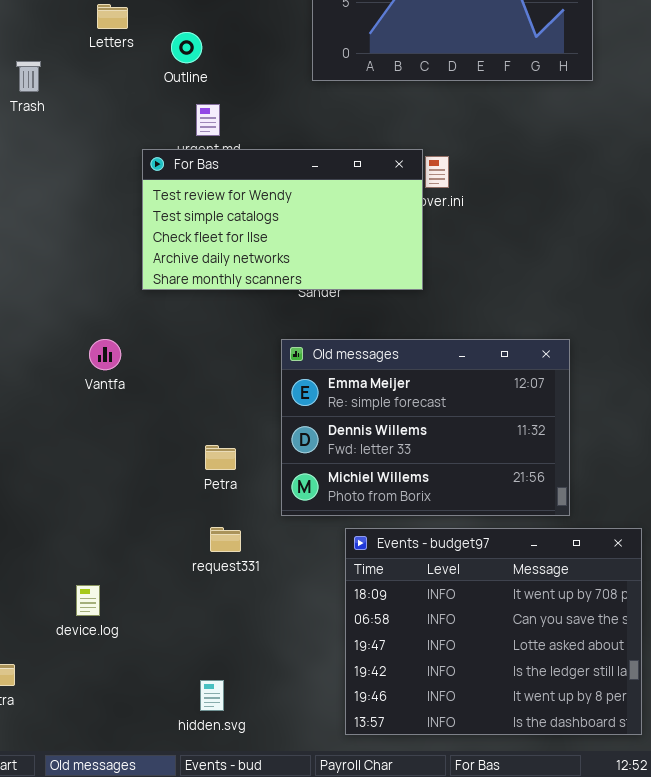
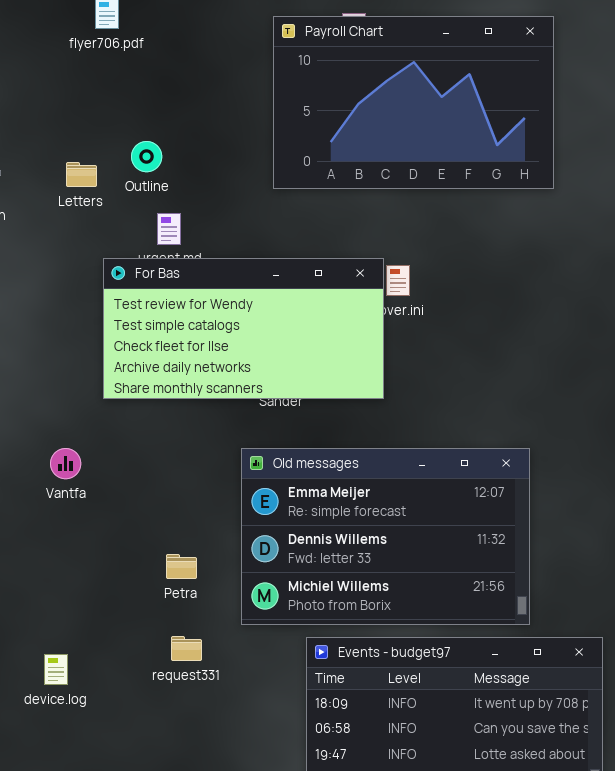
Letters: [97,4,128,29] -> [66,162,97,187], moved
device.log: [76,585,100,616] -> [44,654,68,685], moved

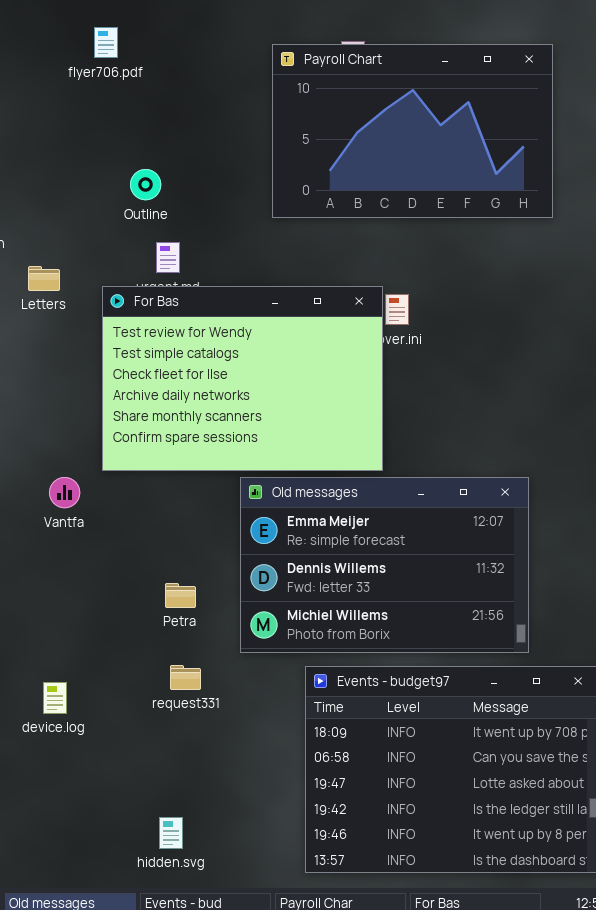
Letters: [66,162,97,187] -> [28,266,60,291], moved
For Bas: [103,258,384,399] -> [102,286,383,471], resized

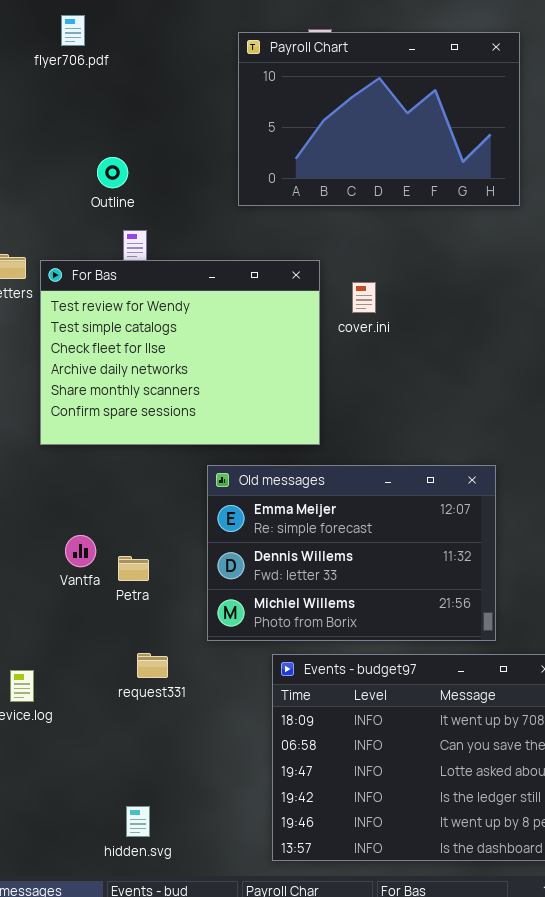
For Bas: [102,286,383,471] -> [40,260,320,445], moved
Vantfa: [49,477,80,508] -> [65,535,96,567], moved
Petra: [165,583,196,608] -> [118,556,149,581], moved

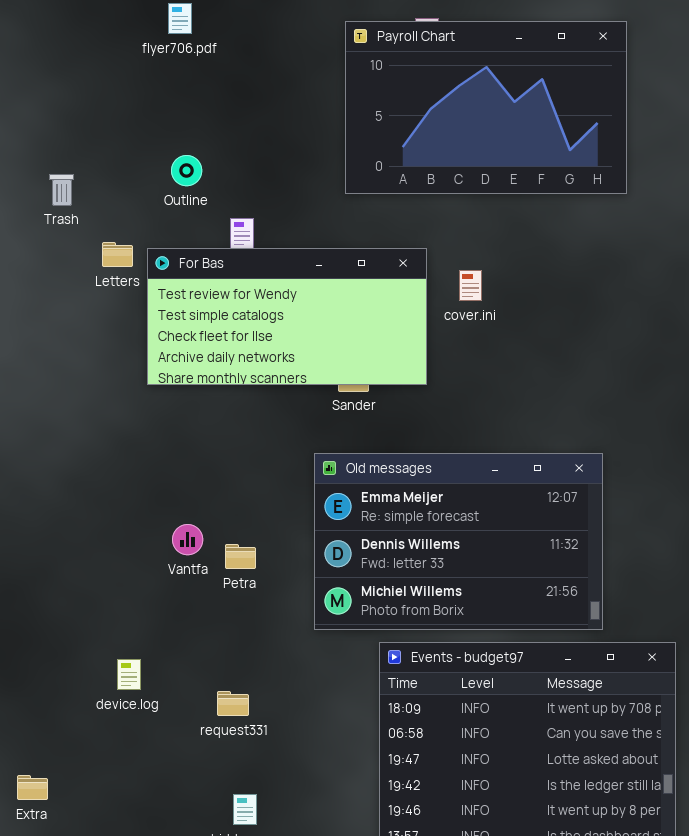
Outline: [97,157,128,188] -> [171,155,202,186], moved
For Bas: [40,260,320,445] -> [147,248,427,385], resized
request331: [137,653,168,678] -> [217,691,249,716], moved

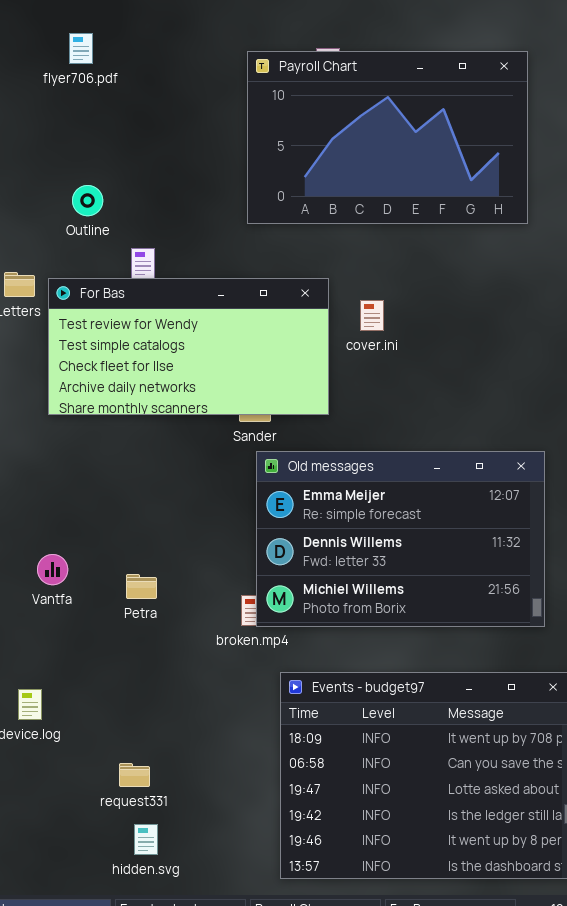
Old messages: [314,453,603,630] -> [256,451,545,627], moved
Vantfa: [172,524,203,555] -> [37,554,68,585], moved
request331: [217,691,249,716] -> [119,763,150,787], moved

